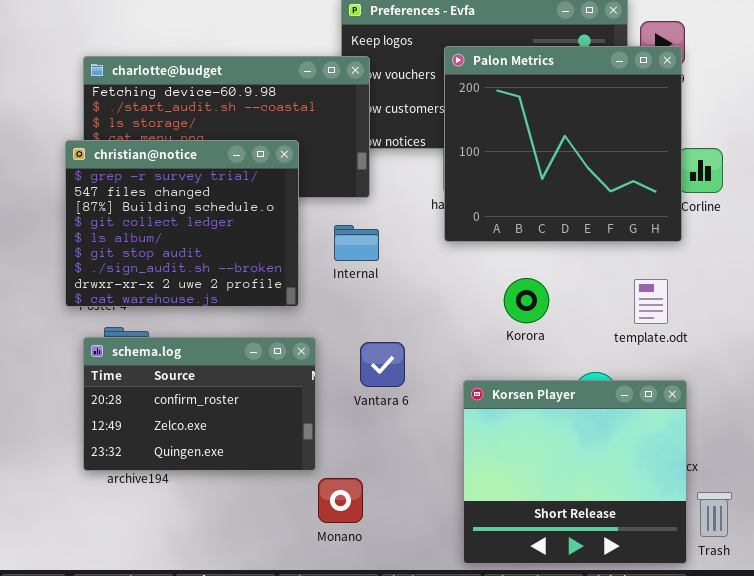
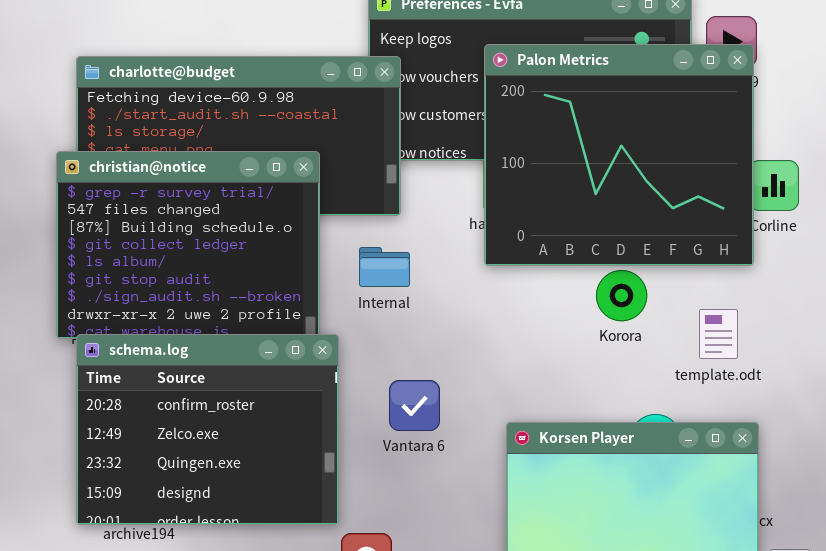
Korora: [504,278,549,323] -> [596,270,647,321], moved
schema.log: [83,337,316,471] -> [76,334,339,525], resized

